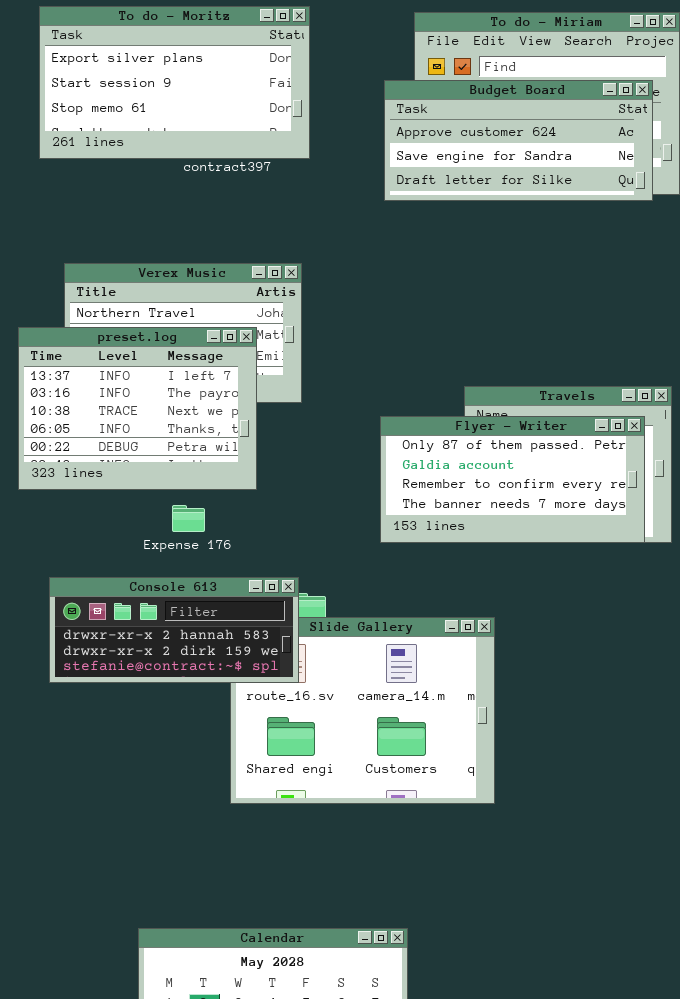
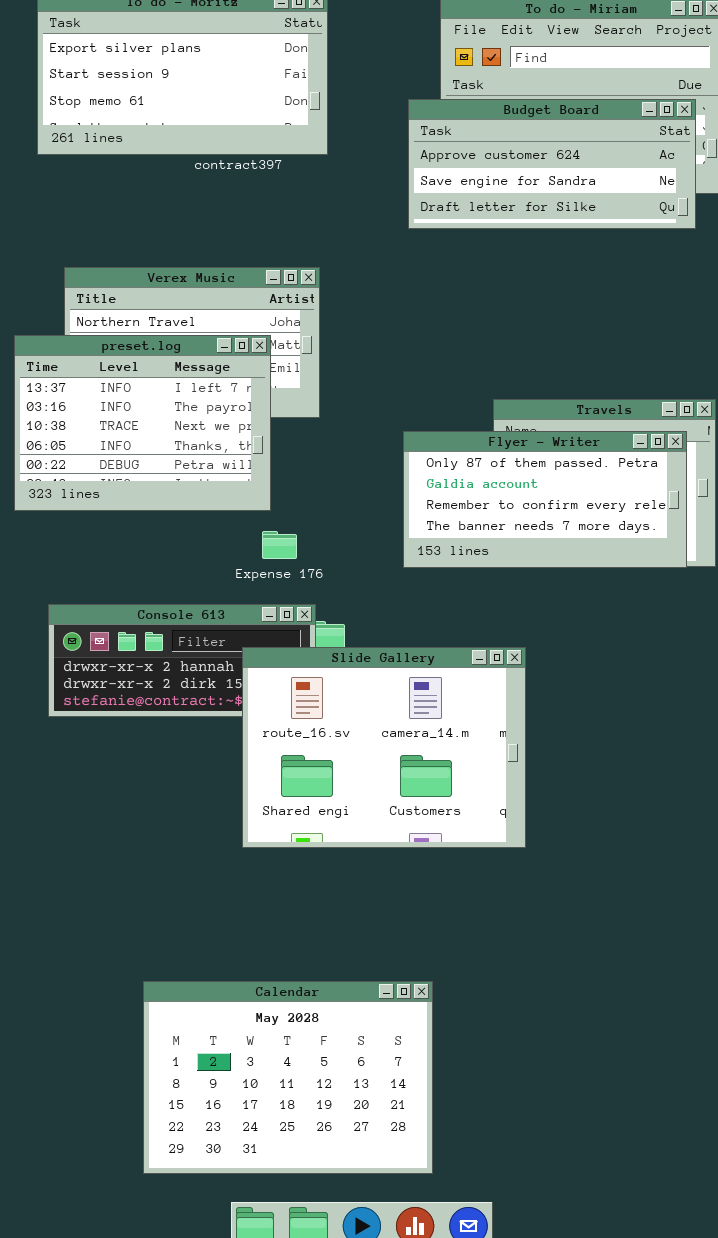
Budget Board: [384,80,653,201] -> [408,99,696,229], moved
Expense 176: [172,505,205,532] -> [262,531,297,559], moved
Slide Gallery: [230,617,495,804] -> [242,647,526,848], raised

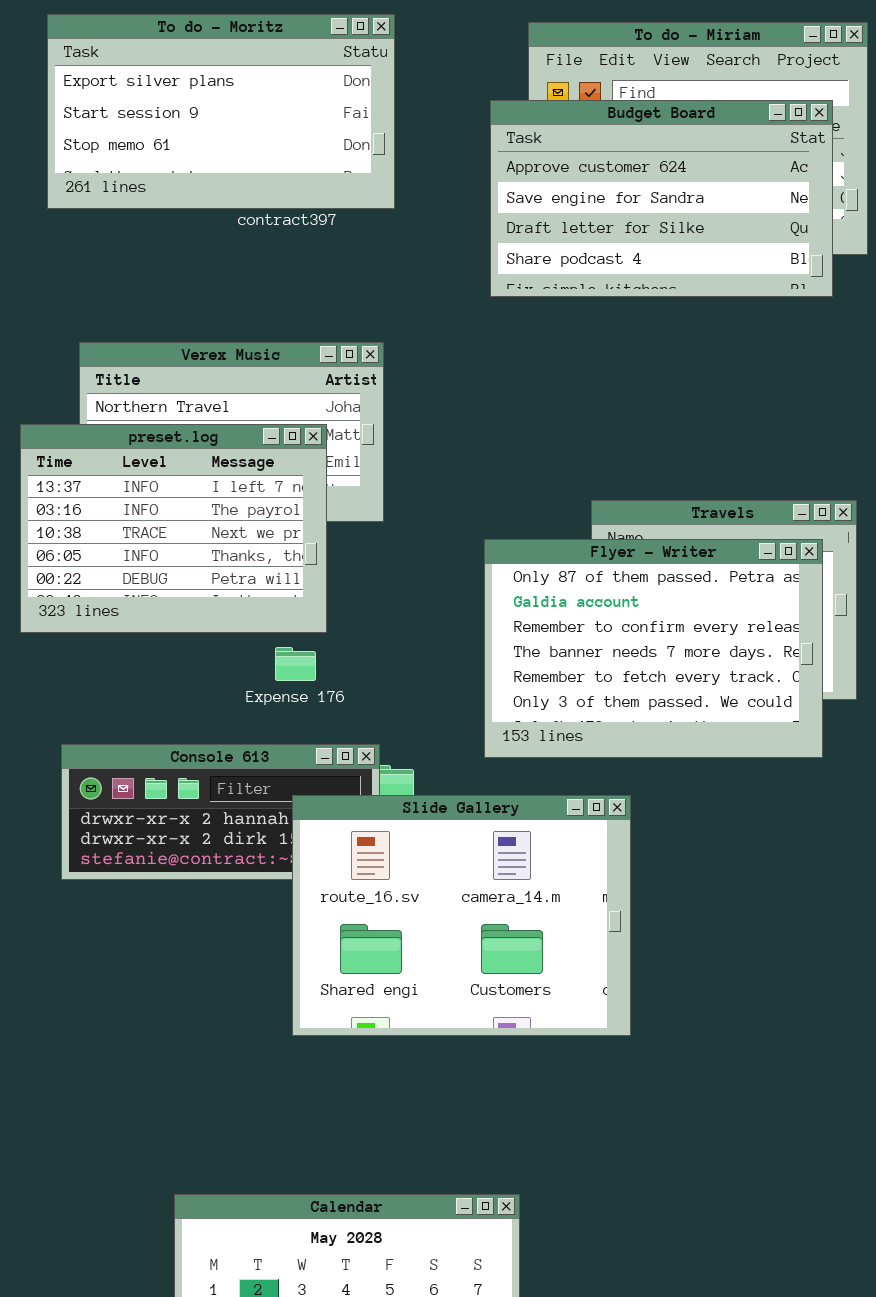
Budget Board: [408,99,696,229] -> [490,100,833,297], resized
Flyer - Writer: [403,431,687,568] -> [484,539,823,758], resized
Expense 176: [262,531,297,559] -> [275,647,316,681], moved

